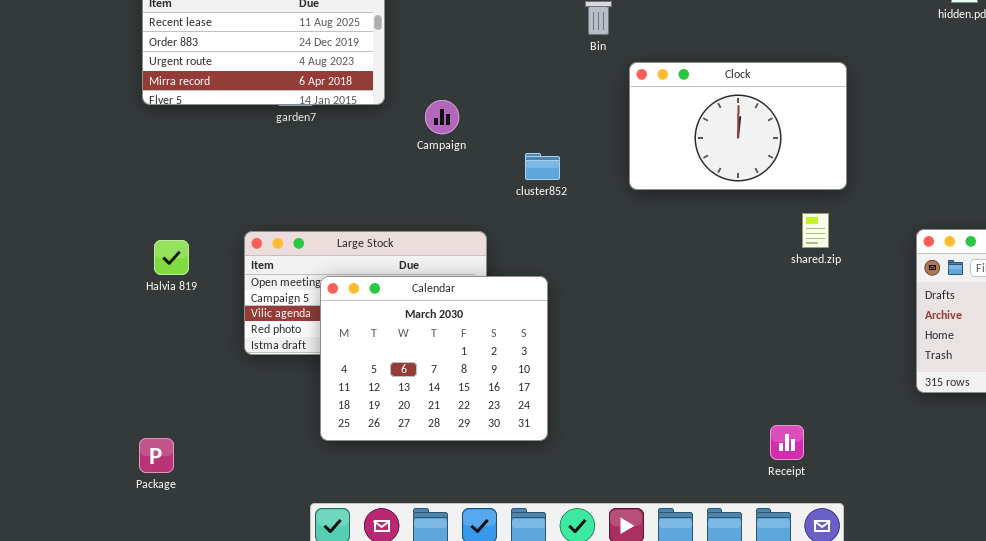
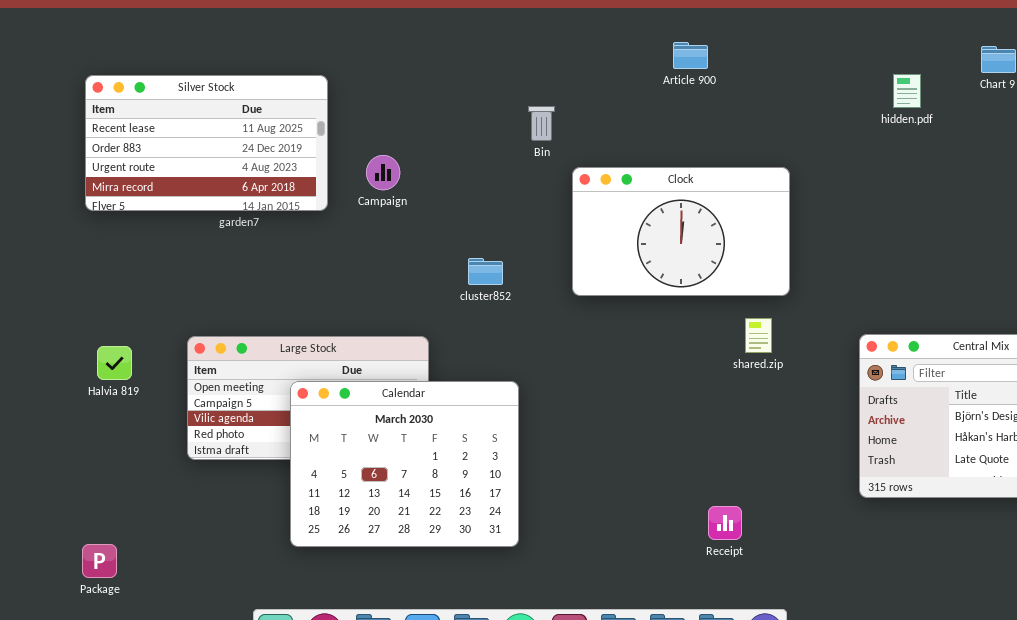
Campaign: [425,100,459,134] -> [366,155,400,190], moved
Calendar: [320,276,548,441] -> [290,381,519,547], moved
Receipt: [770,425,804,460] -> [708,506,742,540], moved

